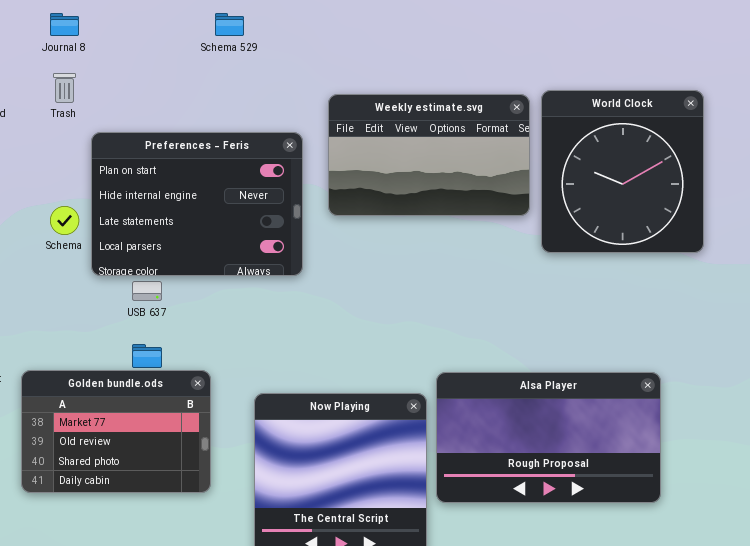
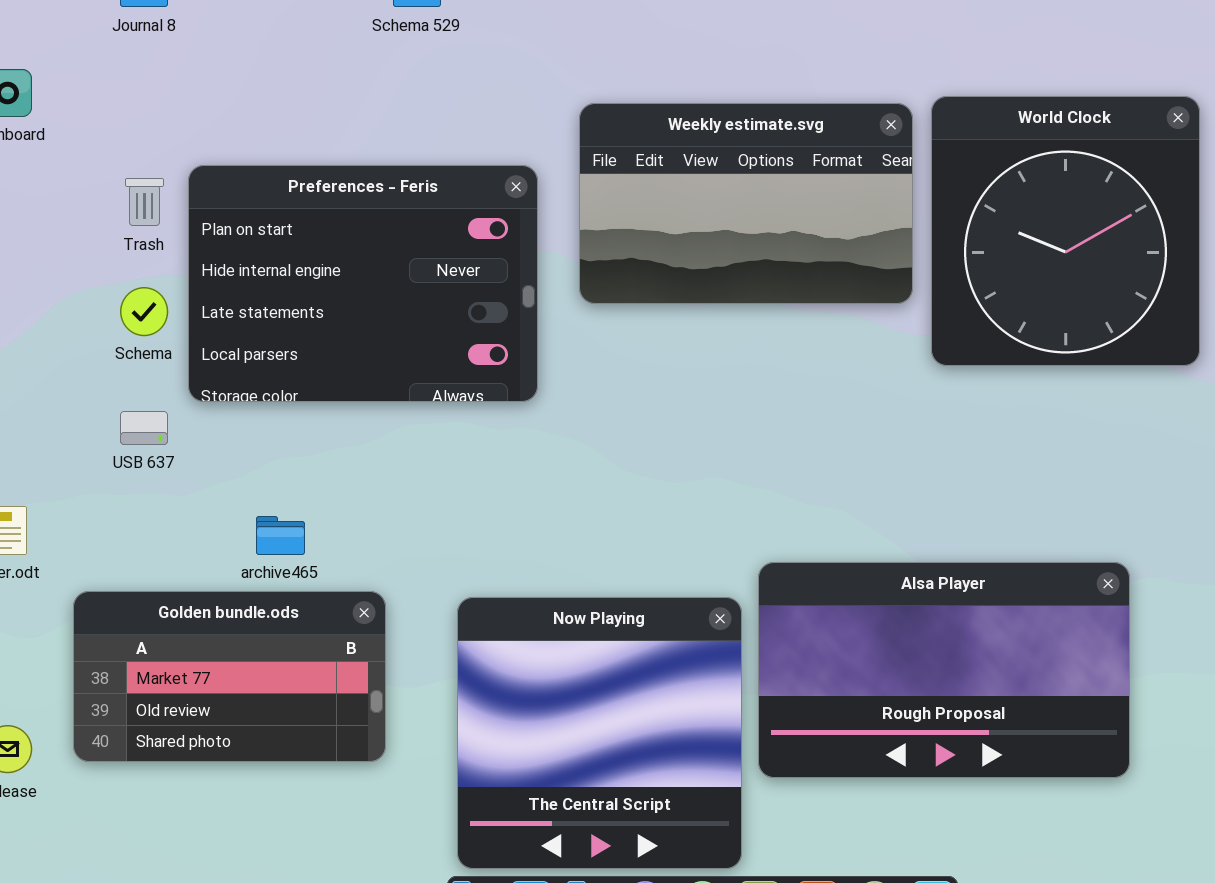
Trash: [53,73,76,103] -> [125,178,164,226], moved
USB 637: [132,281,162,301] -> [120,411,168,445], moved
Golden bundle.ods: [21,370,211,493] -> [73,591,386,762], resized

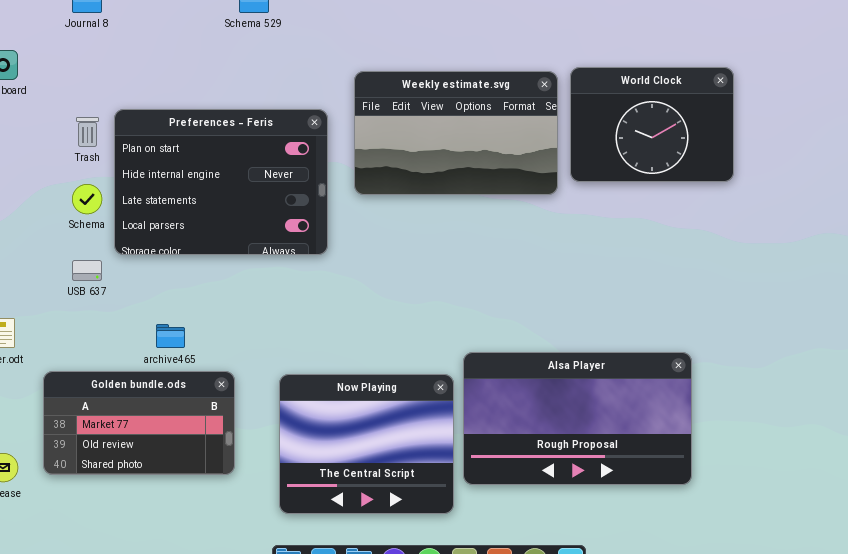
World Clock: [931,96,1200,366] -> [570,67,734,182], resized
Now Playing: [457,597,742,869] -> [279,374,454,514], resized

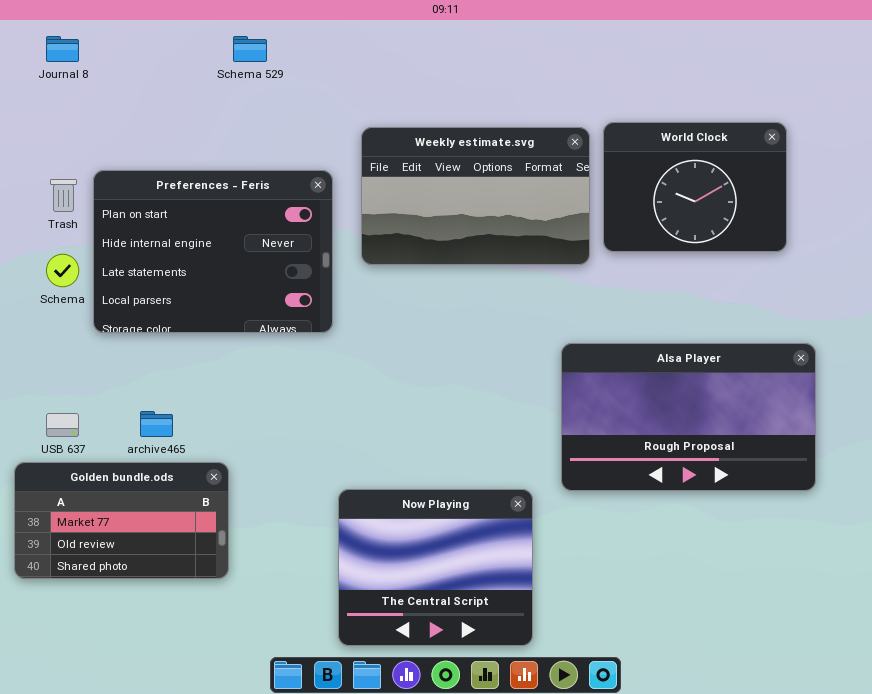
USB 637: [72,260,102,281] -> [46,413,79,437], moved
Alsa Player: [463,352,692,485] -> [561,343,816,491], moved
Now Playing: [279,374,454,514] -> [338,489,533,646], moved

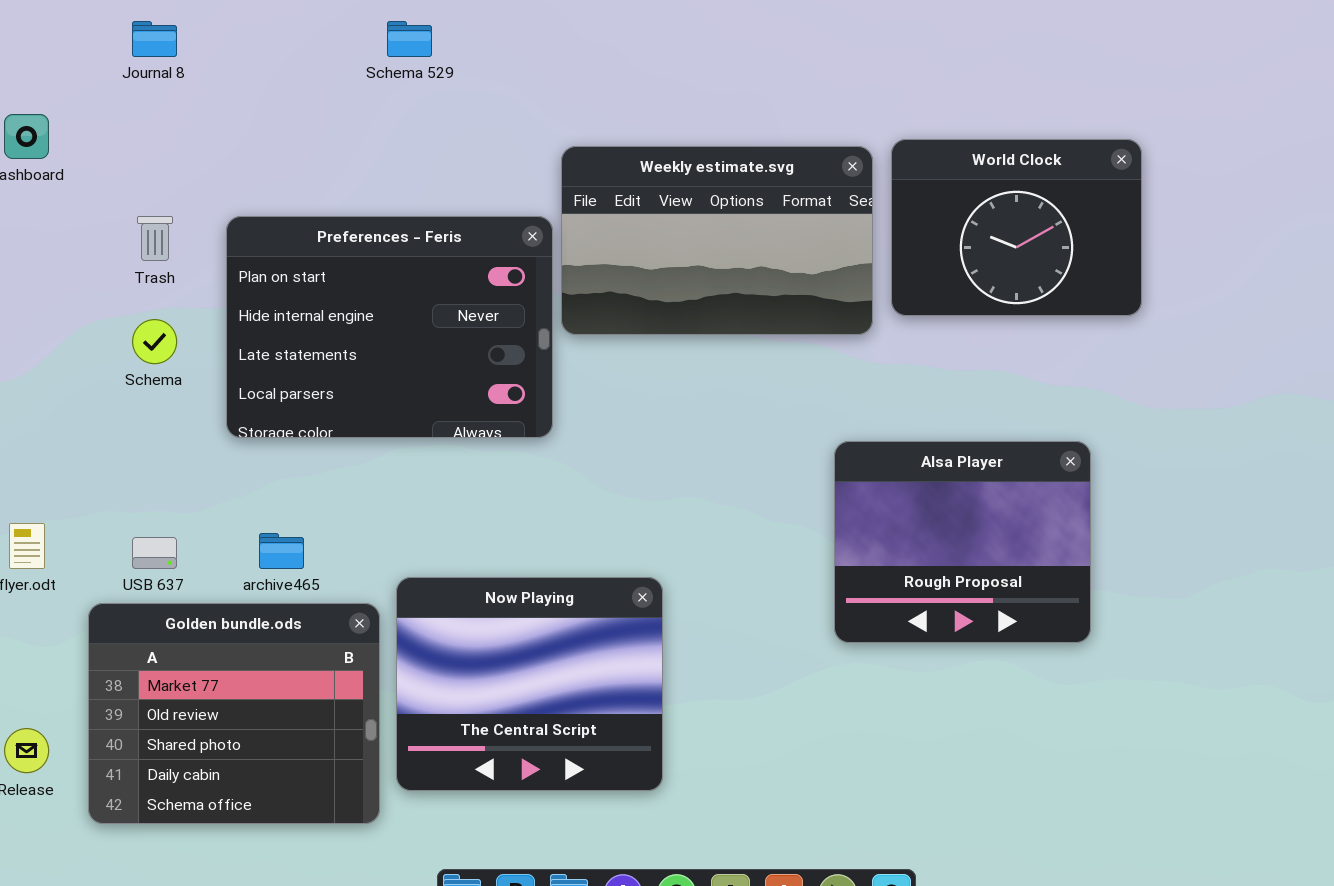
Preferences - Feris: [93,170,333,333] -> [226,216,553,438], moved
Alsa Player: [561,343,816,491] -> [834,441,1091,643], resized
Golden bundle.ods: [14,462,229,579] -> [88,603,380,824], resized
Now Playing: [338,489,533,646] -> [396,577,663,791], moved

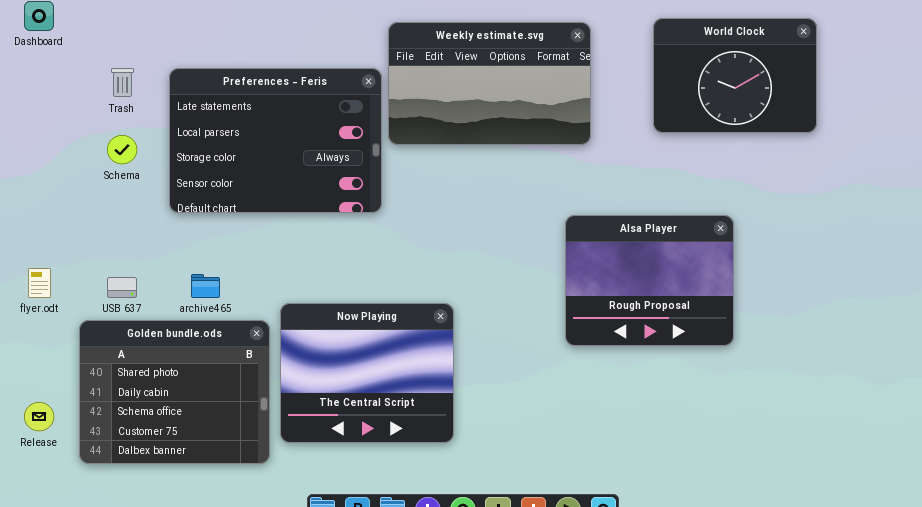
World Clock: [891,139,1142,316] -> [653,18,817,133], moved
Preferences - Feris: [226,216,553,438] -> [169,68,382,213], scrolled down 2 rows
Golden bundle.ods: [88,603,380,824] -> [79,320,270,464], scrolled down 2 rows

